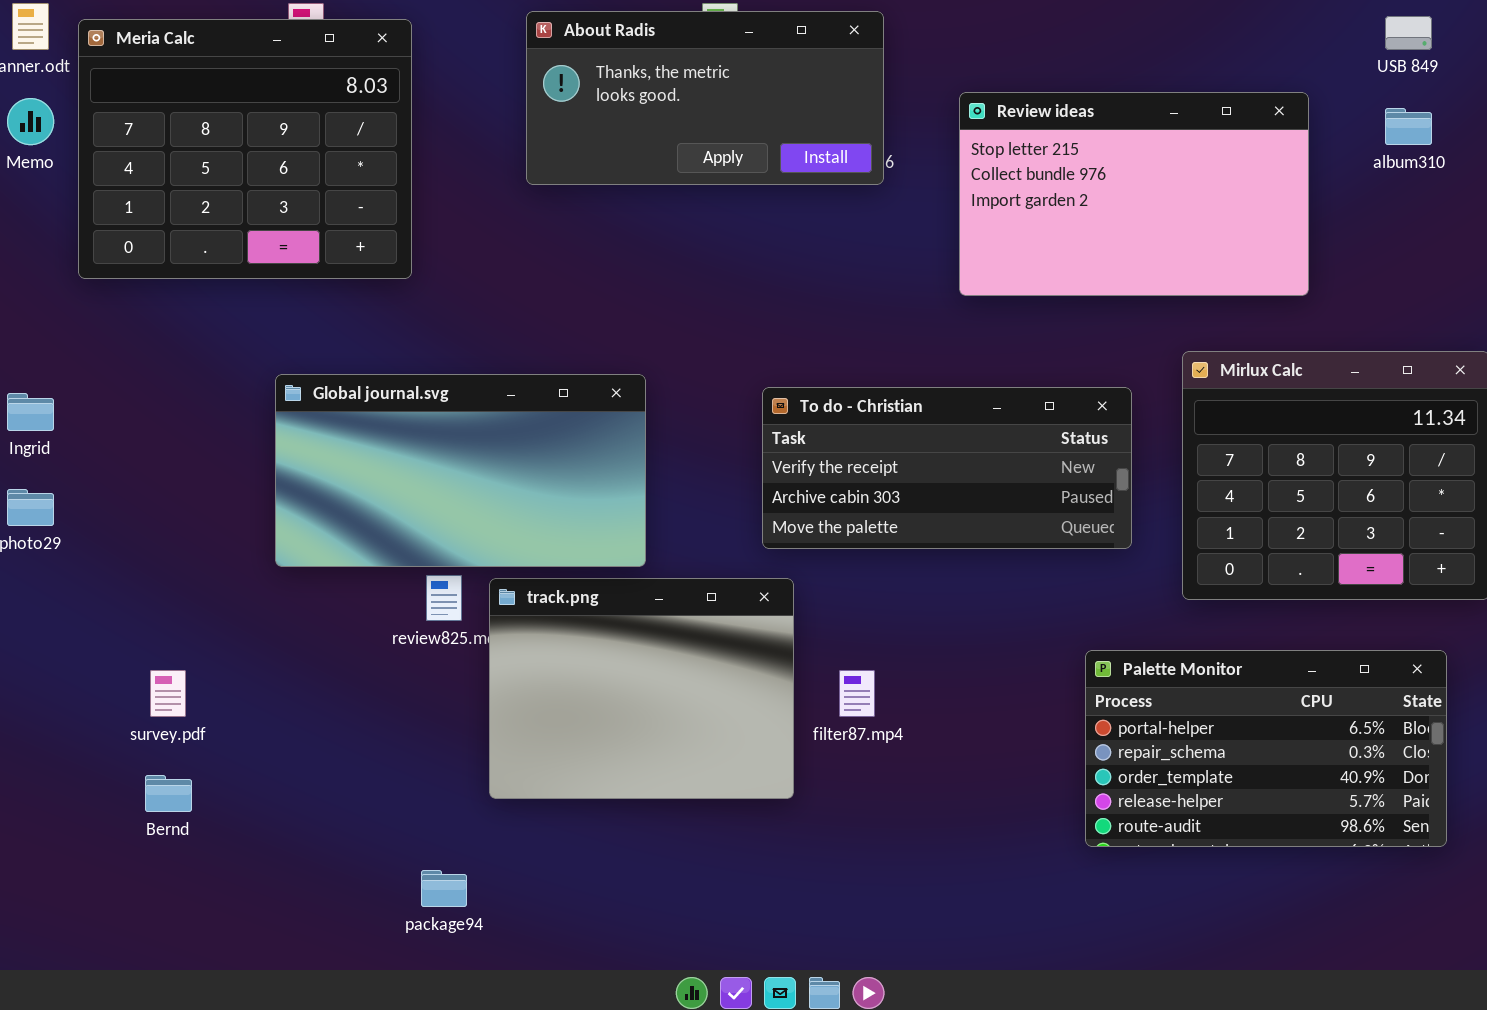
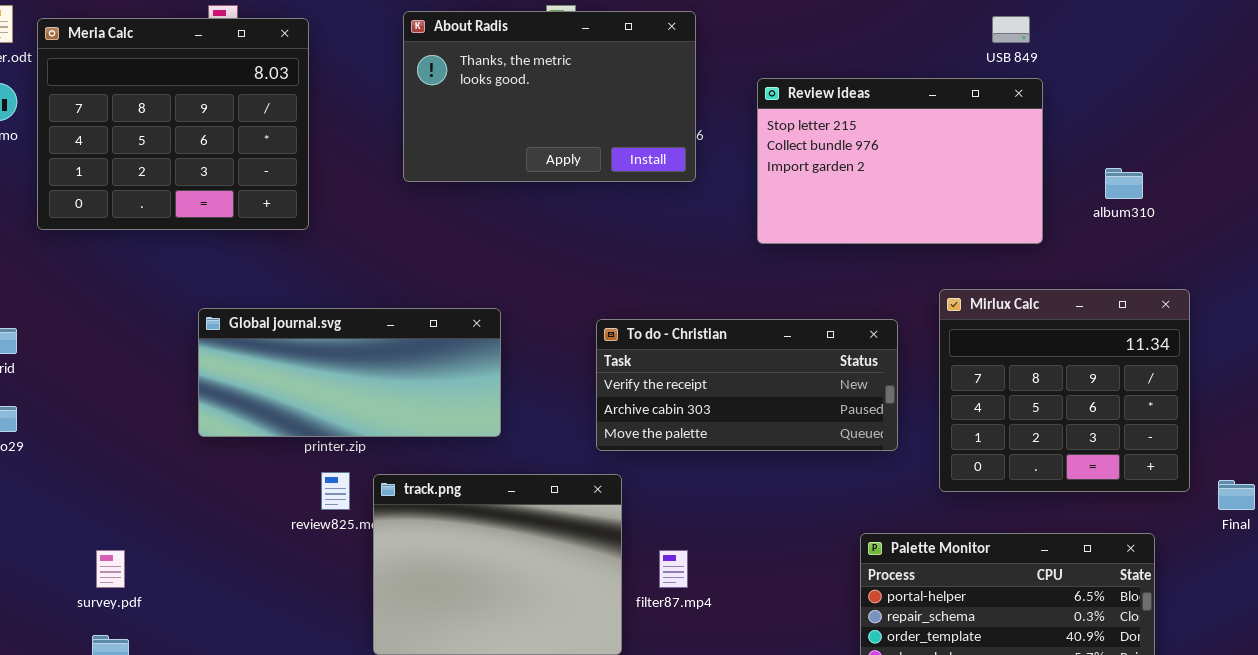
About Radis: [526,11,884,185] -> [403,11,696,182], resized
USB 849: [1385,16,1432,50] -> [992,16,1030,43], moved
album310: [1385,108,1432,145] -> [1105,168,1143,199], moved
Global journal.svg: [275,374,646,567] -> [198,308,501,437], resized

